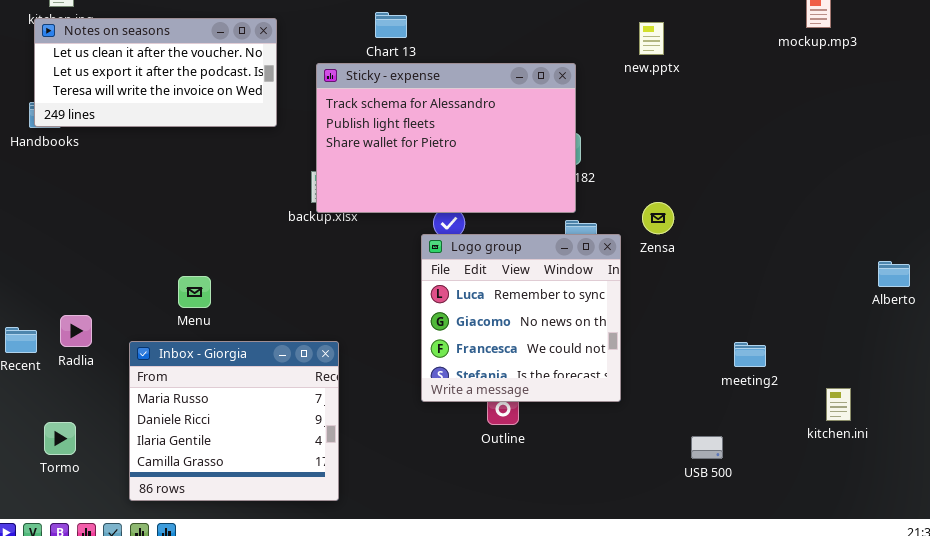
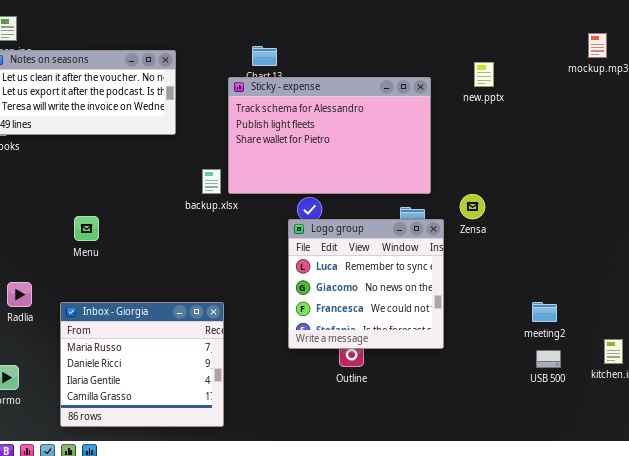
new.pptx: [639,22,664,55] -> [474,62,494,87], moved
Sticky - expense: [316,63,576,213] -> [228,77,431,194], moved
Menu: [178,276,211,308] -> [74,216,99,241], moved
USB 500: [691,436,723,459] -> [536,350,561,368], moved

